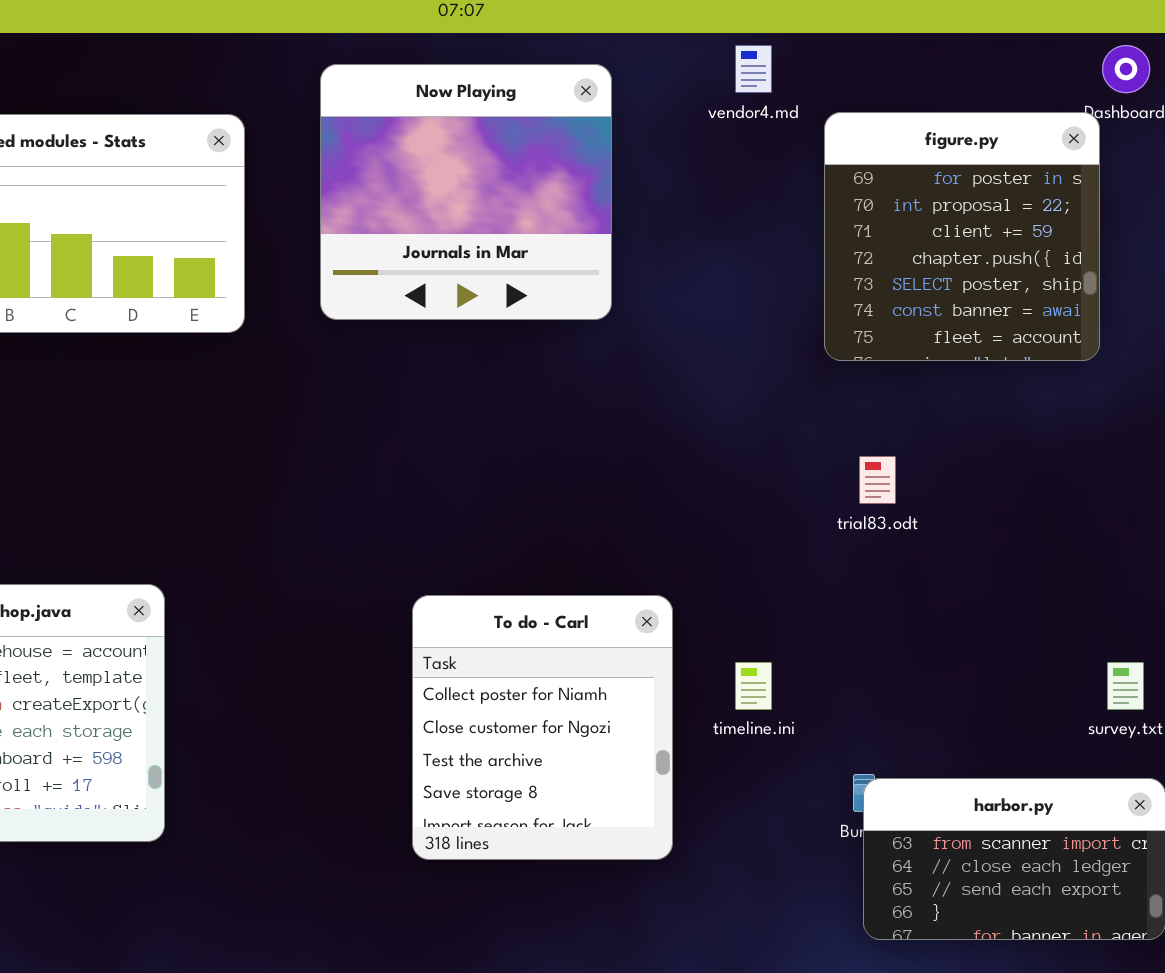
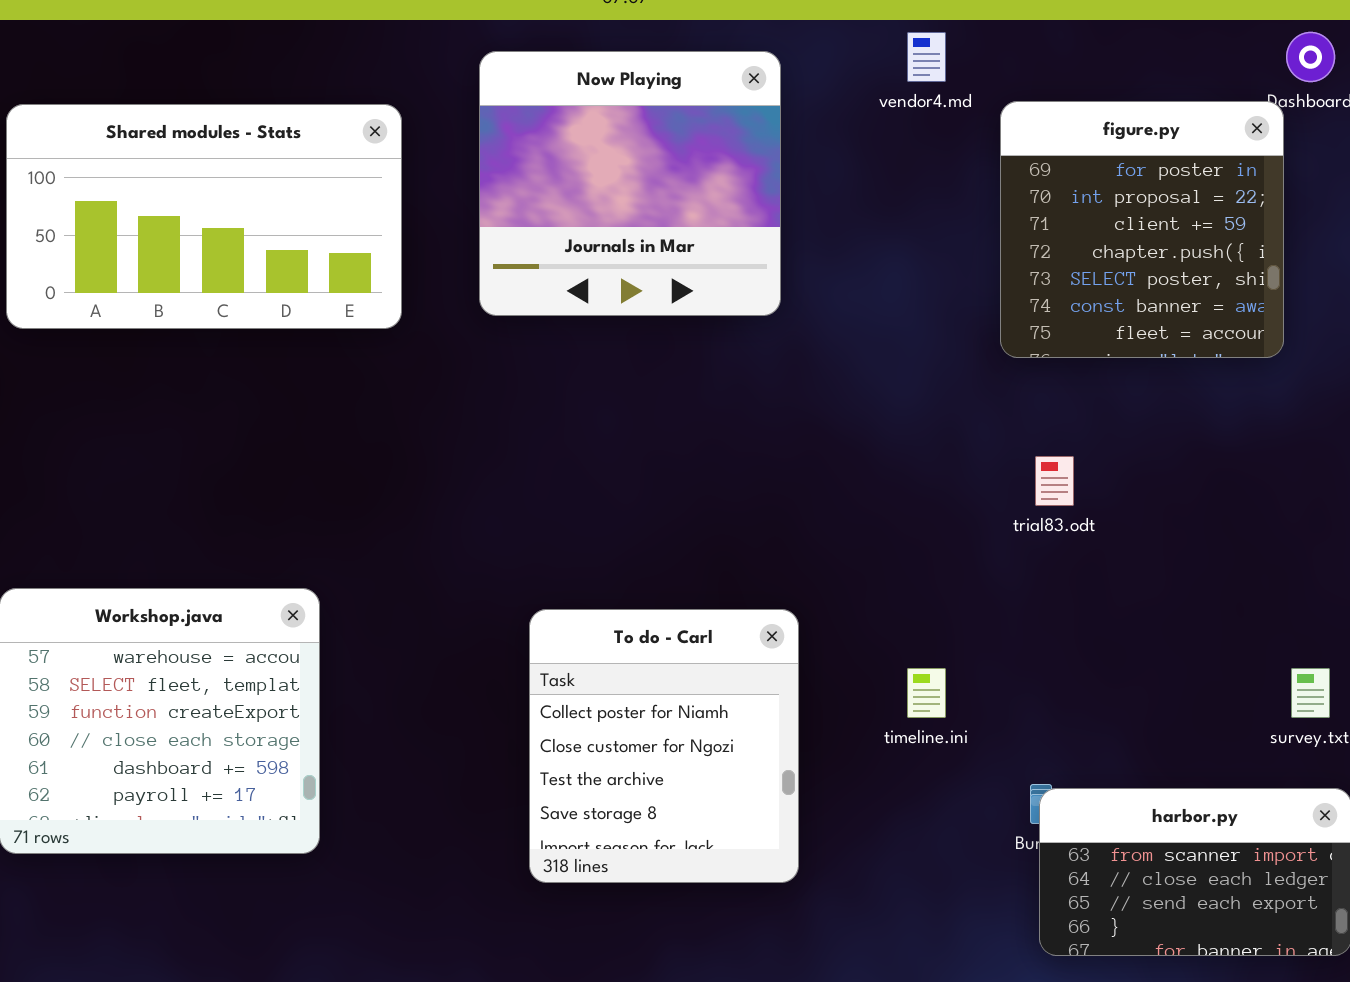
To do - Carl: [412,595,673,860] -> [529,609,799,883], moved

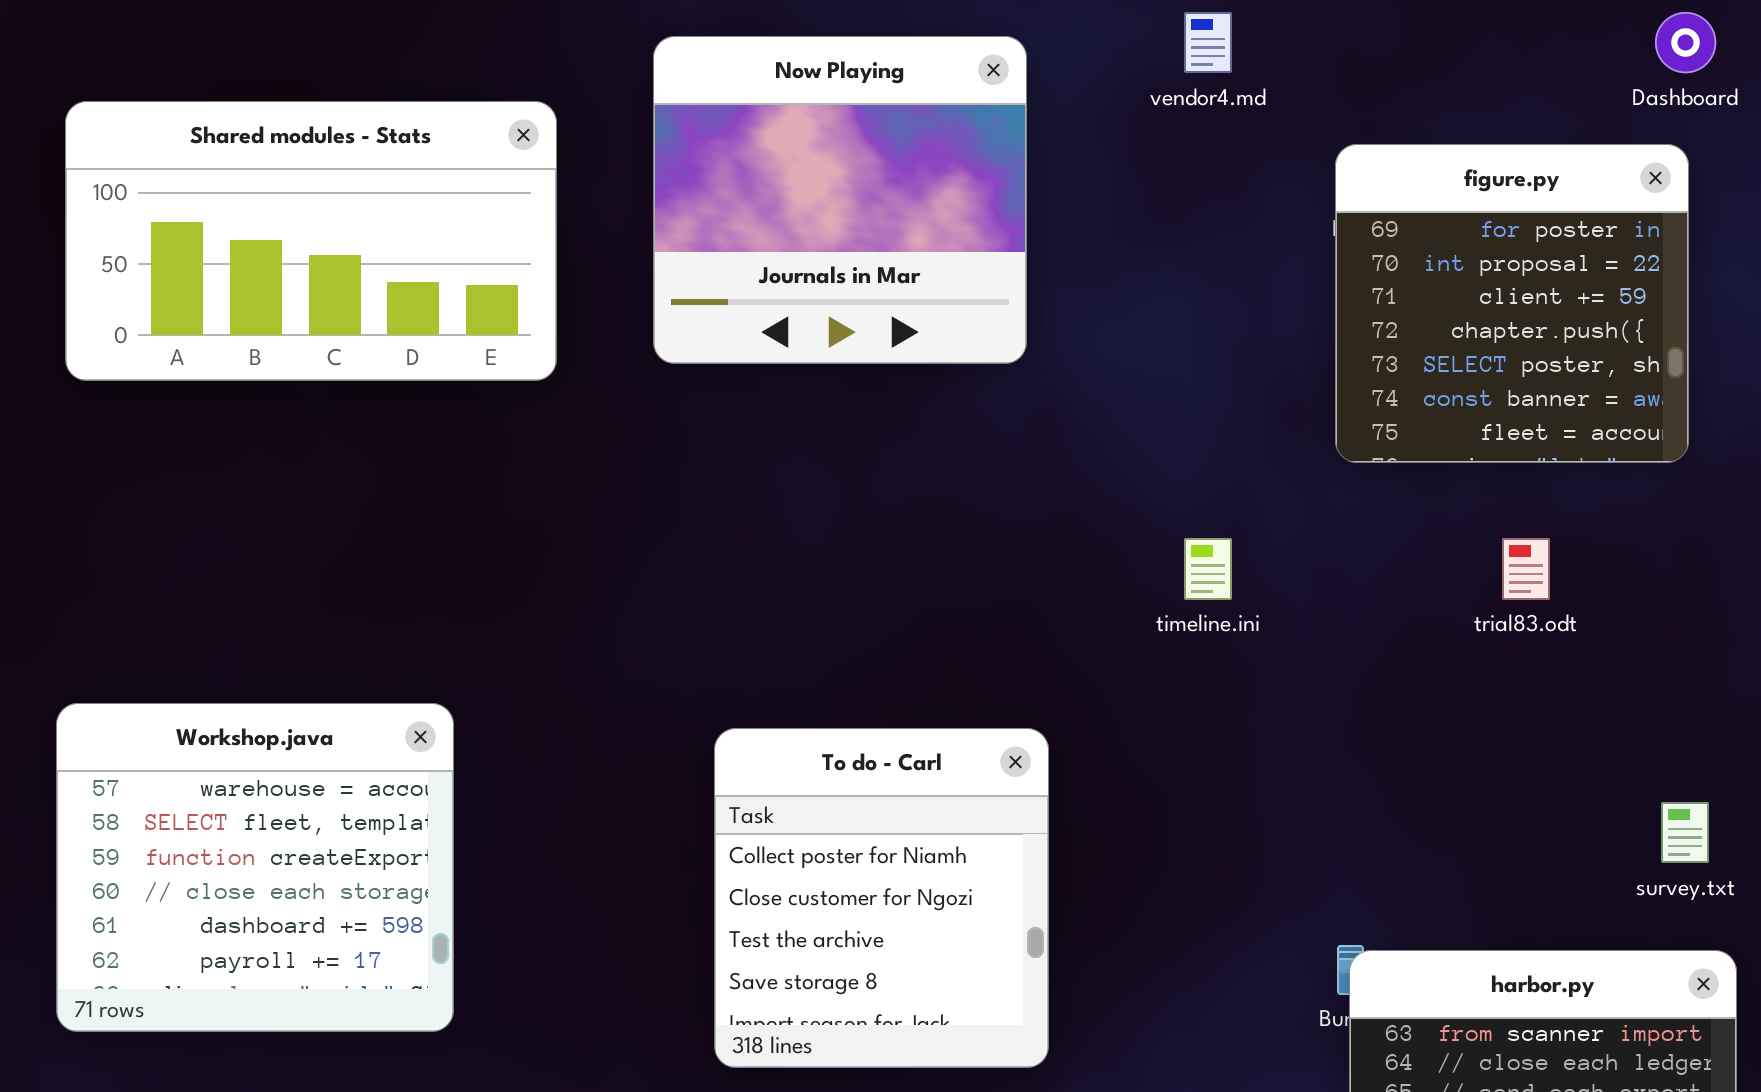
figure.py: [1000,101,1284,358] -> [1335,144,1689,463], moved
trial83.odt: [1035,456,1074,506] -> [1502,538,1550,600], moved
timeline.ini: [907,668,946,718] -> [1184,538,1232,600], moved

